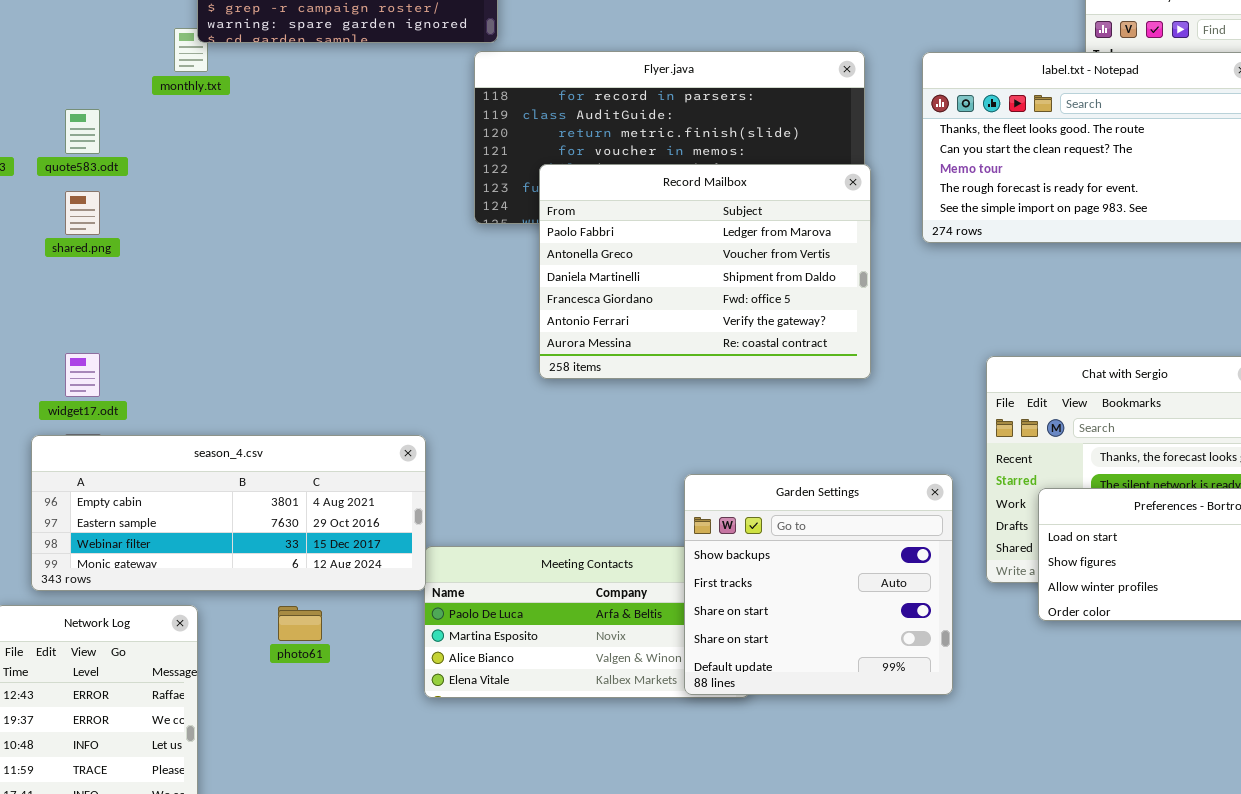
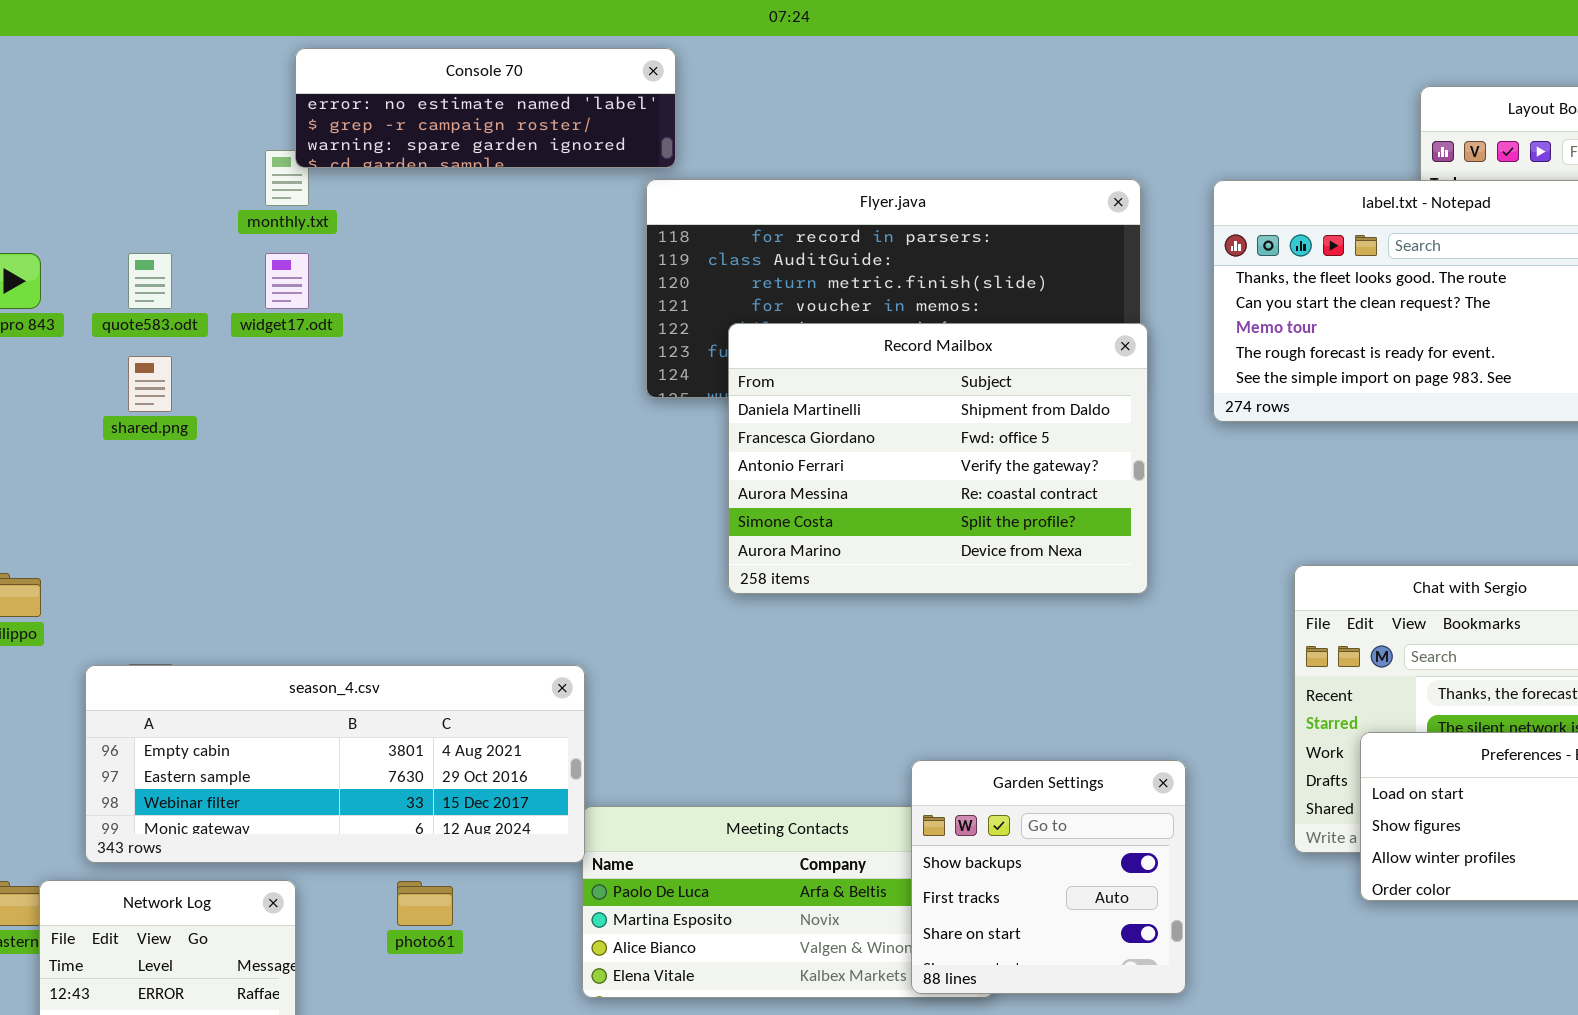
Record Mailbox: [539,164,871,379] -> [728,323,1148,594], scrolled down 2 rows
widget17.odt: [65,353,100,397] -> [265,253,309,309], moved
Garden Settings: [684,474,953,695] -> [911,760,1186,994], resized

